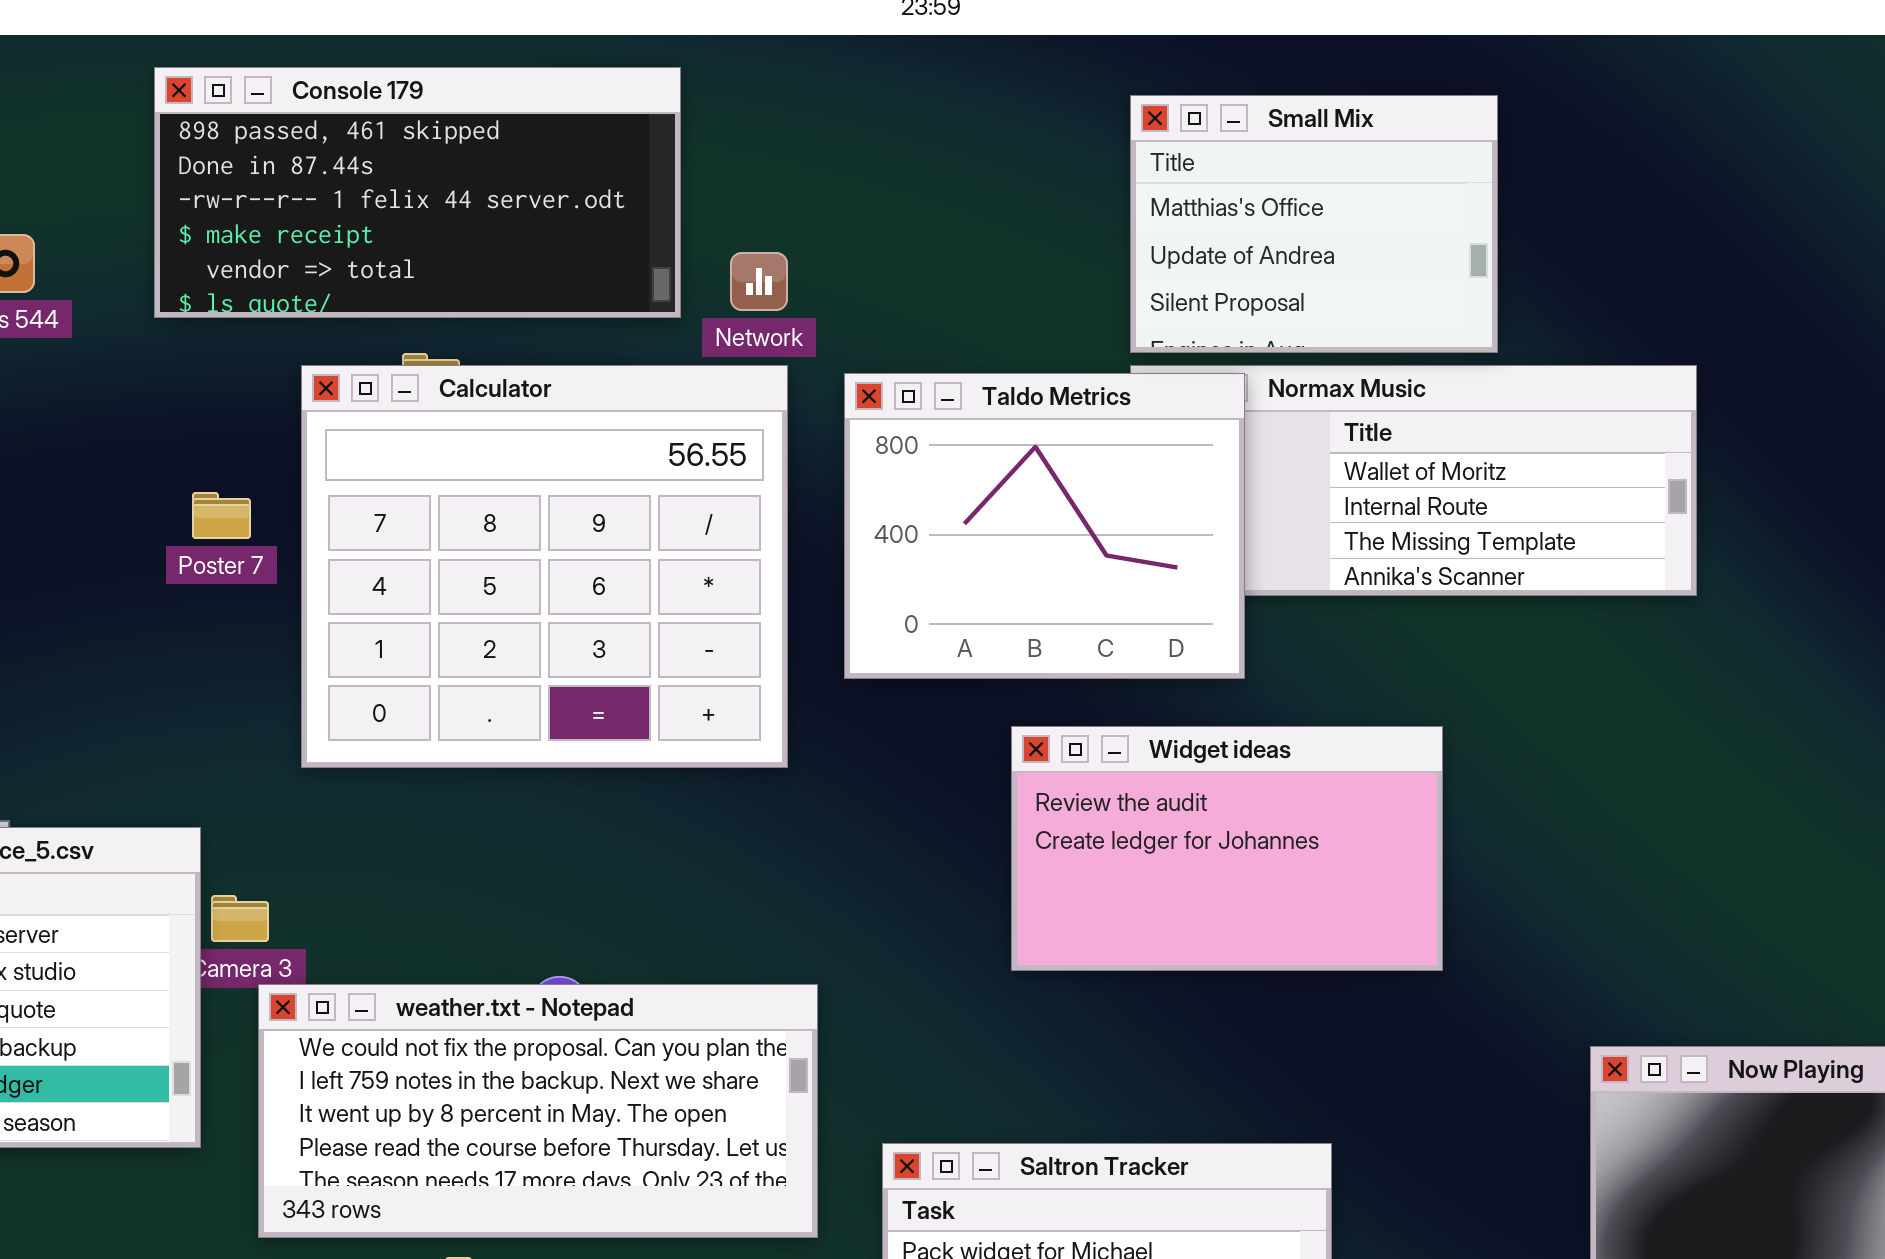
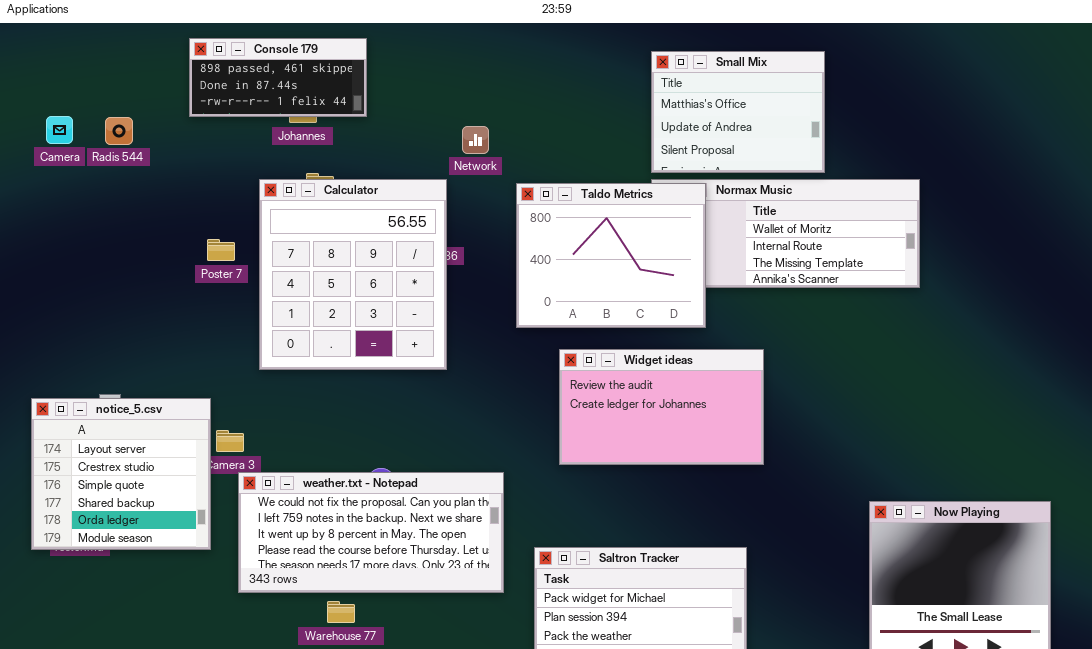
Console 179: [154,67,681,318] -> [189,38,367,117], resized
Calculator: [301,365,788,768] -> [259,179,447,370], resized
Widget ideas: [1011,726,1443,971] -> [559,349,764,465], moved

